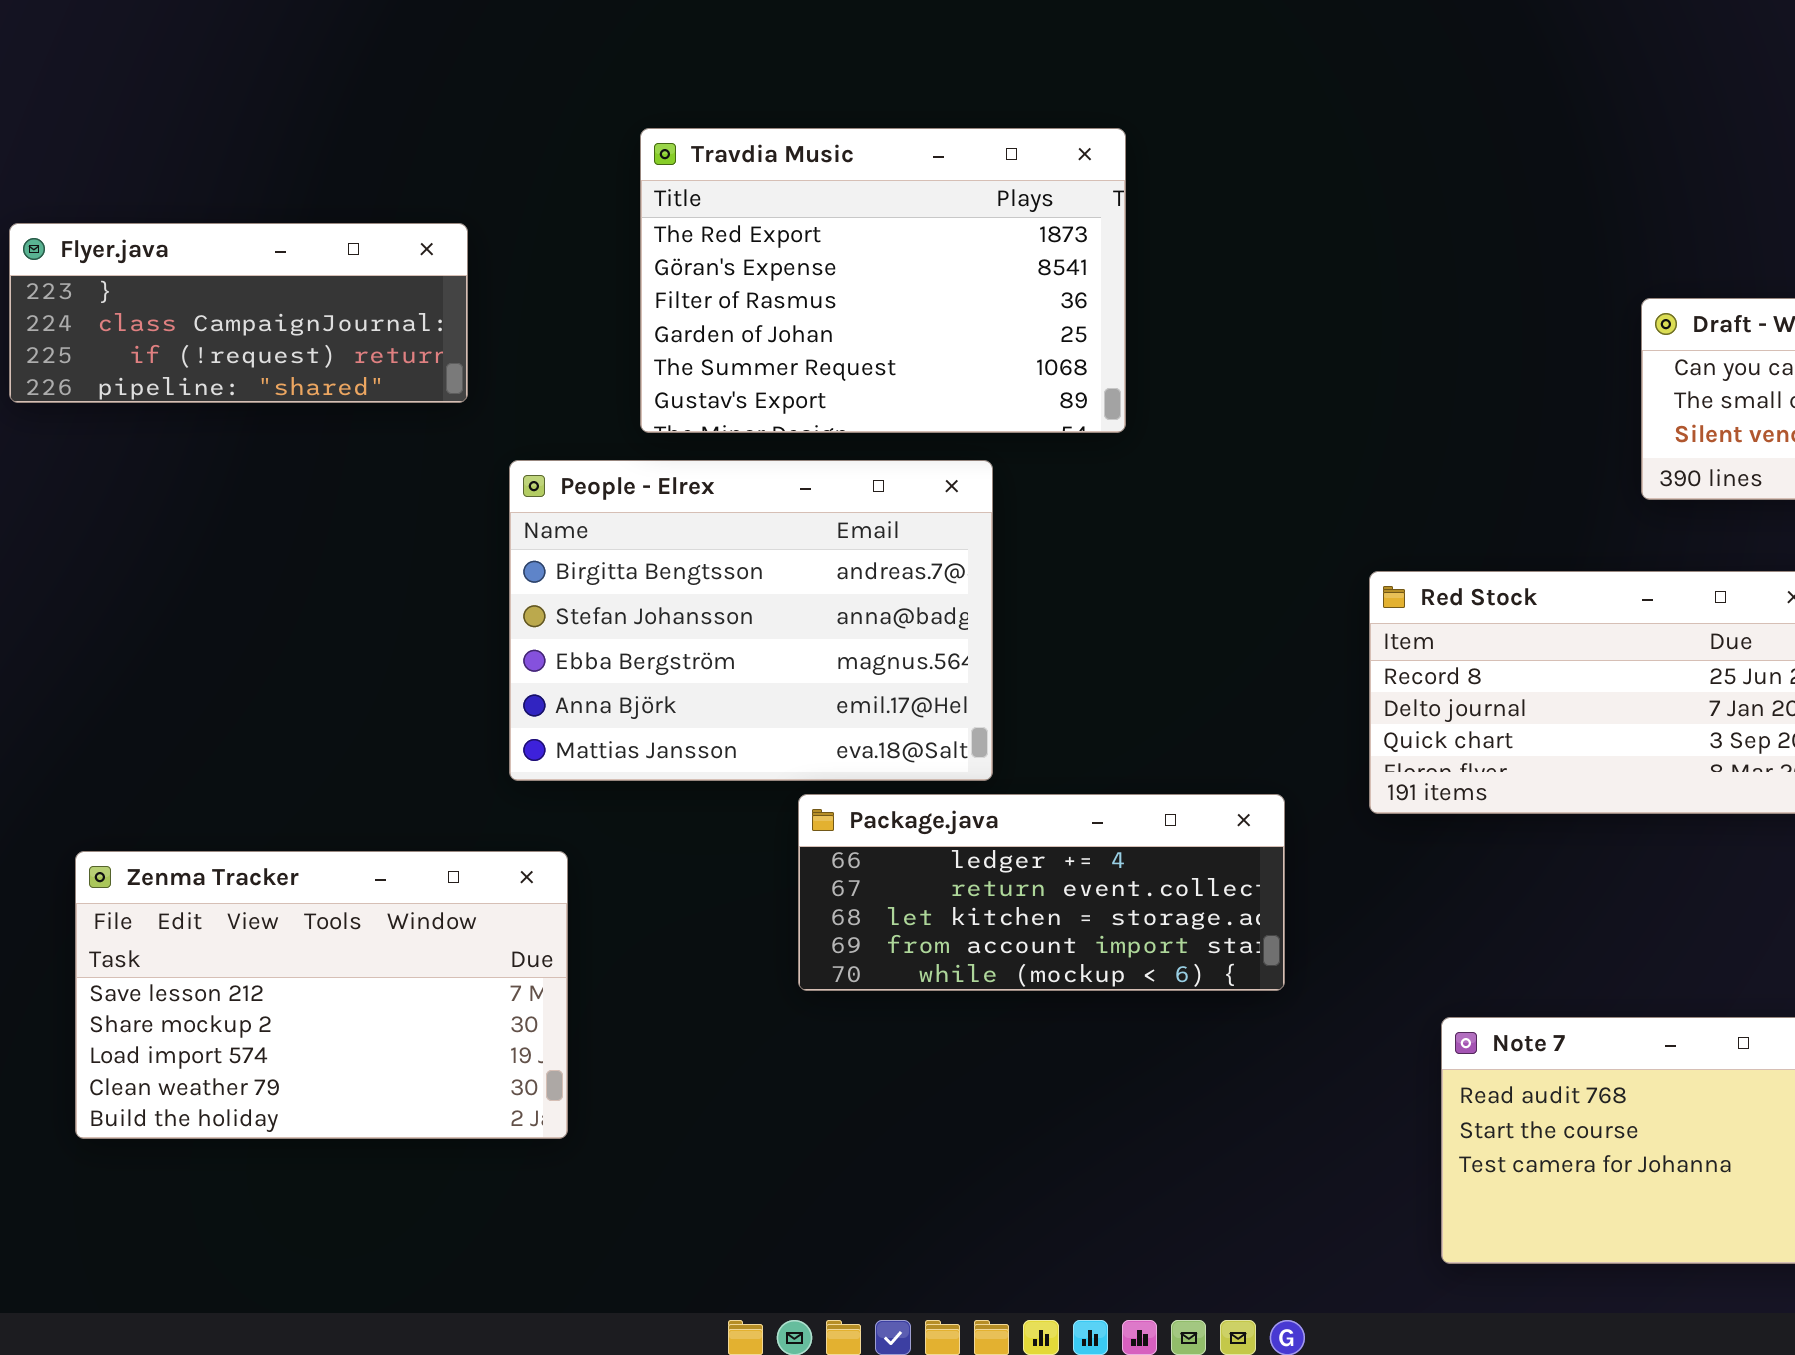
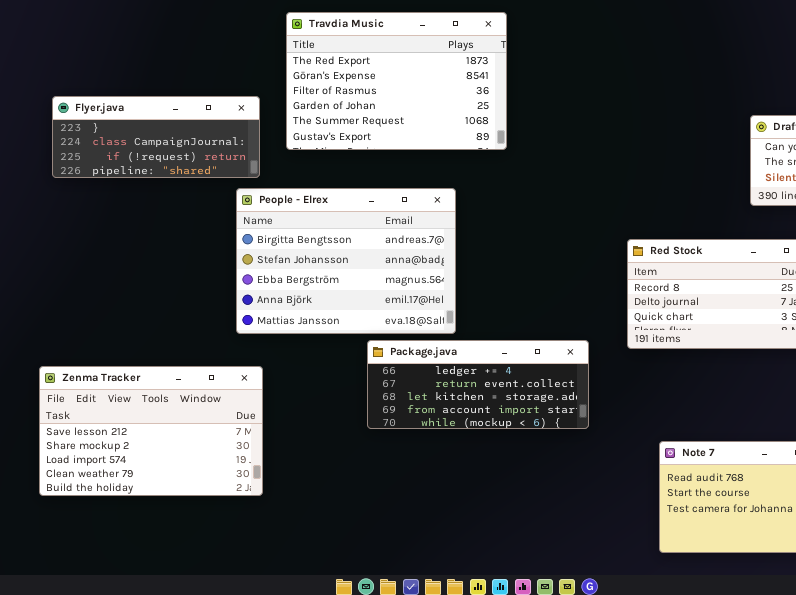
Travdia Music: [640,128,1126,433] -> [286,12,507,150], moved
Flyer.java: [9,223,468,403] -> [52,96,260,178], moved

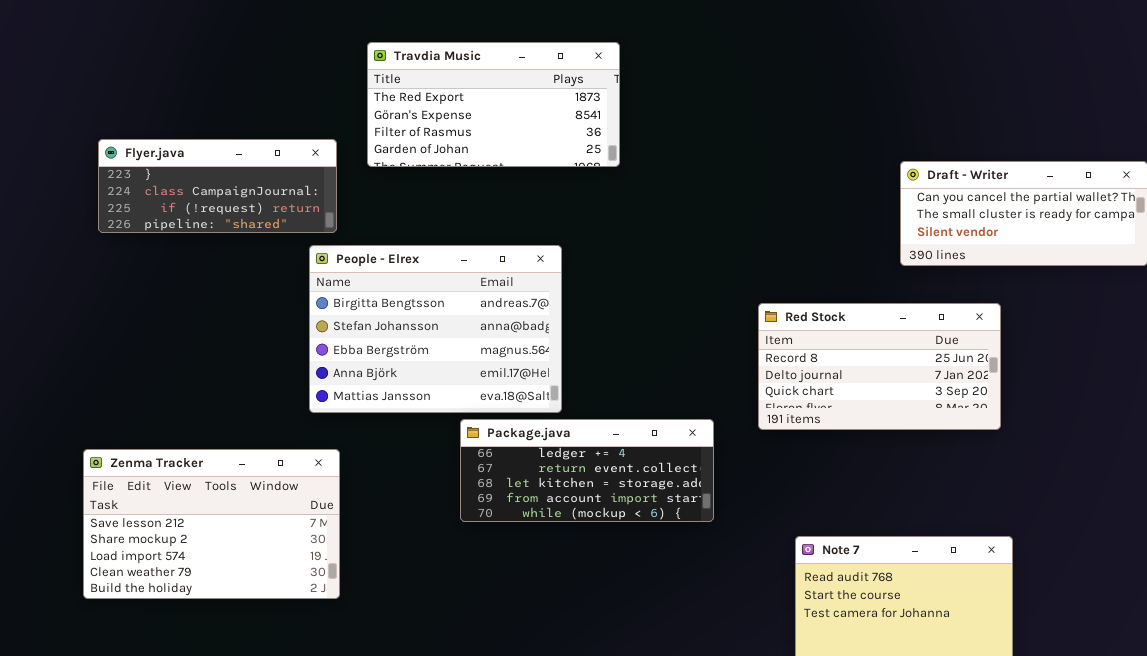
Travdia Music: [286,12,507,150] -> [367,42,620,167], resized

